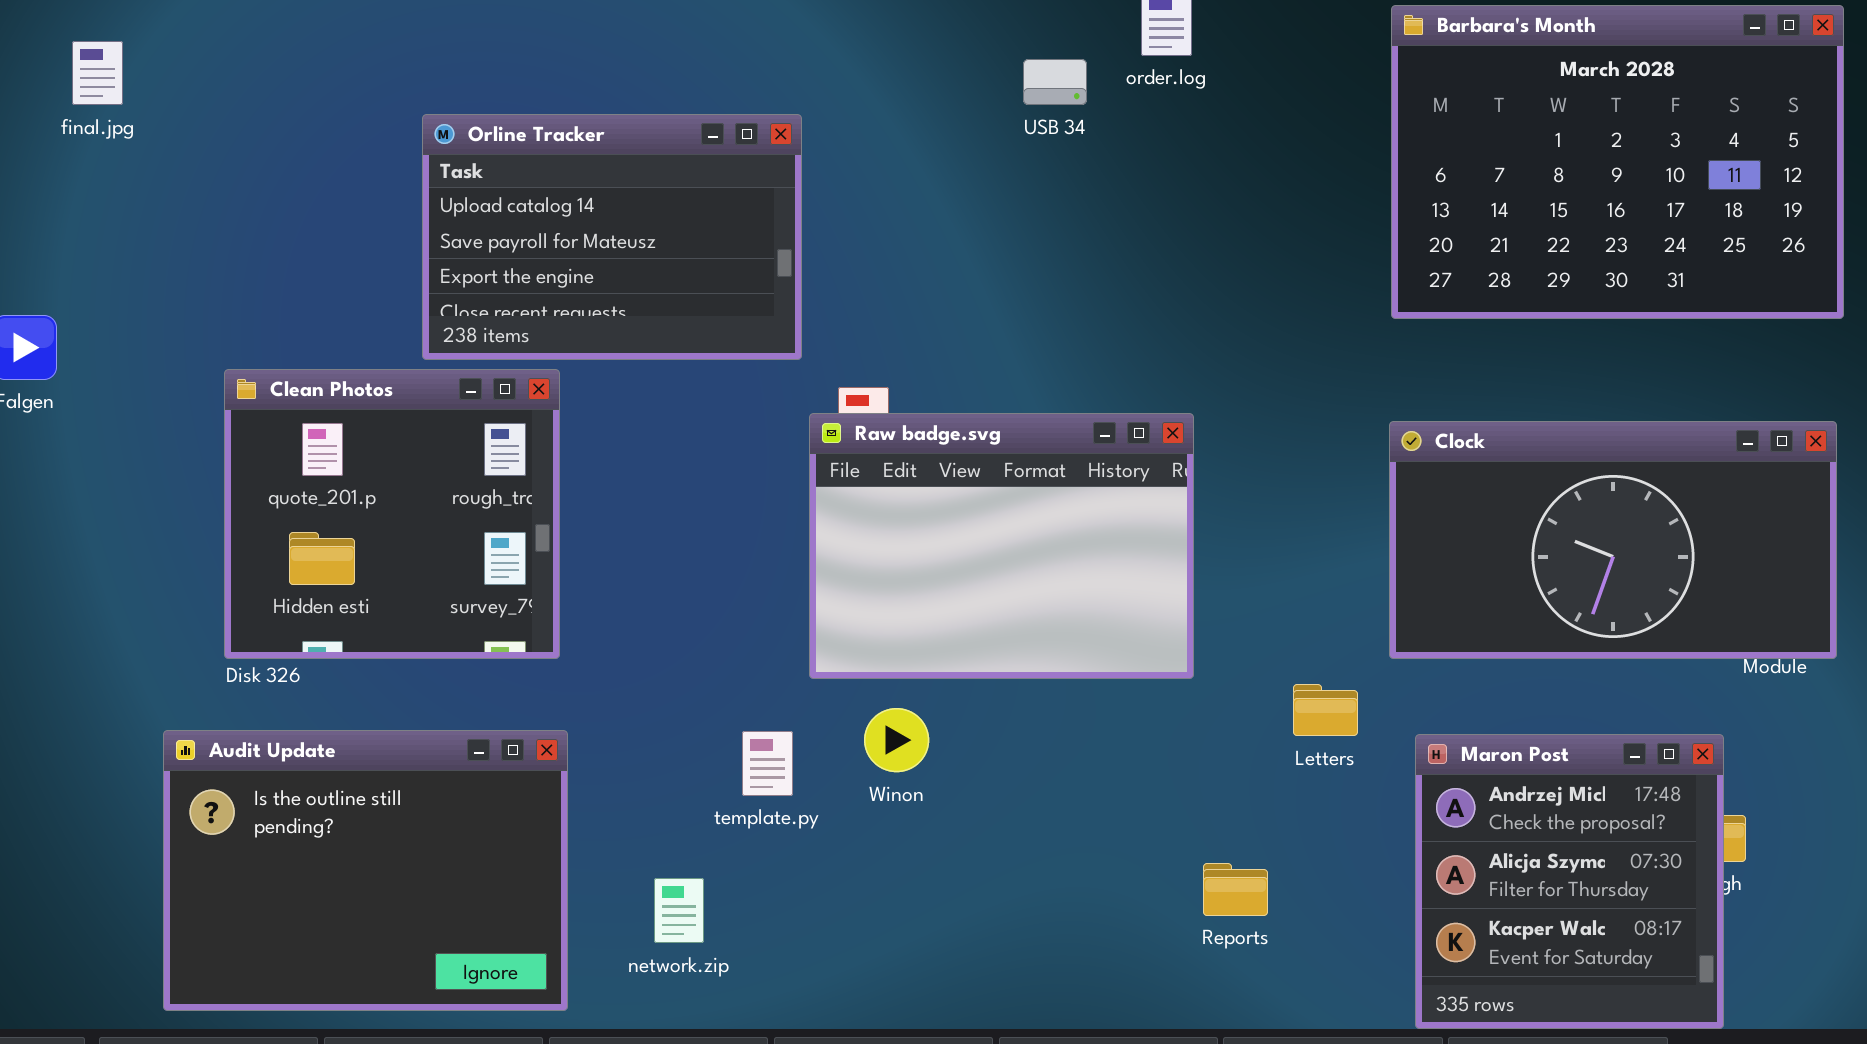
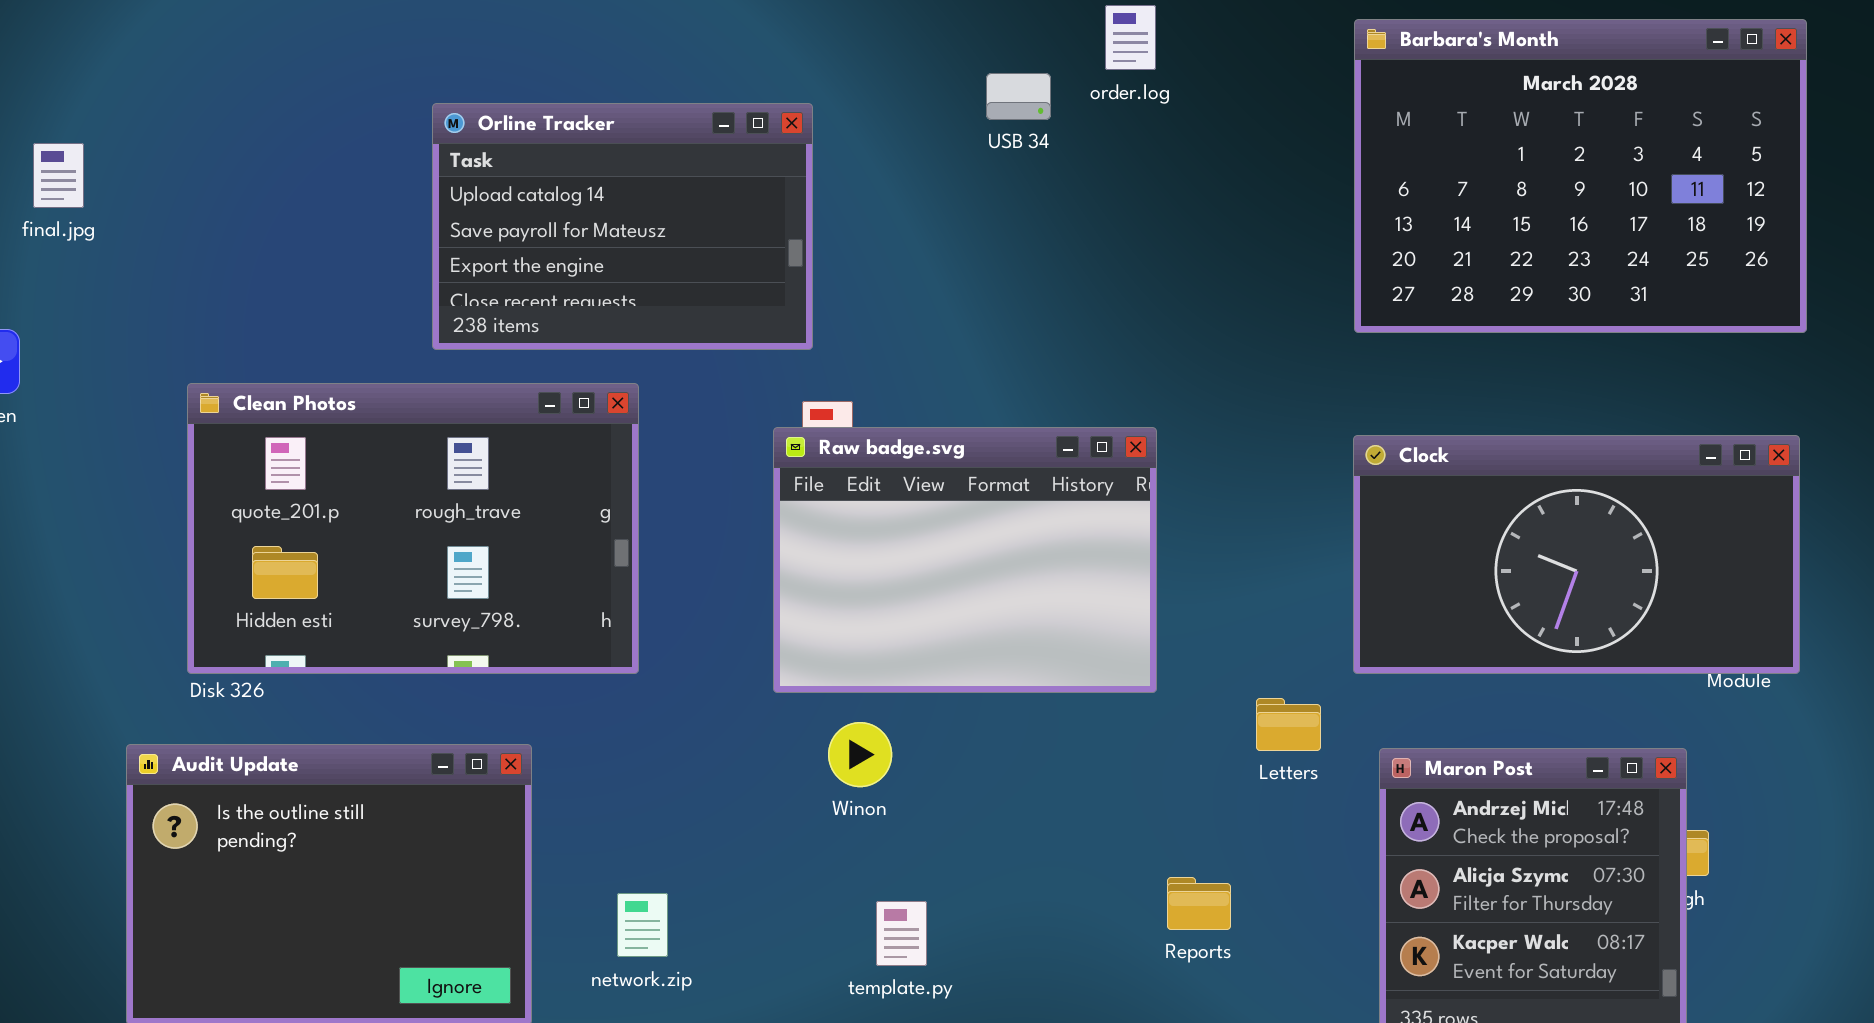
final.jpg: [72,41,123,105] -> [33,143,84,208], moved
Orline Tracker: [422,114,802,360] -> [432,103,813,350], moved
Clean Photos: [224,369,560,659] -> [187,383,639,674], resized
template.py: [742,731,793,796] -> [876,901,927,966], moved

